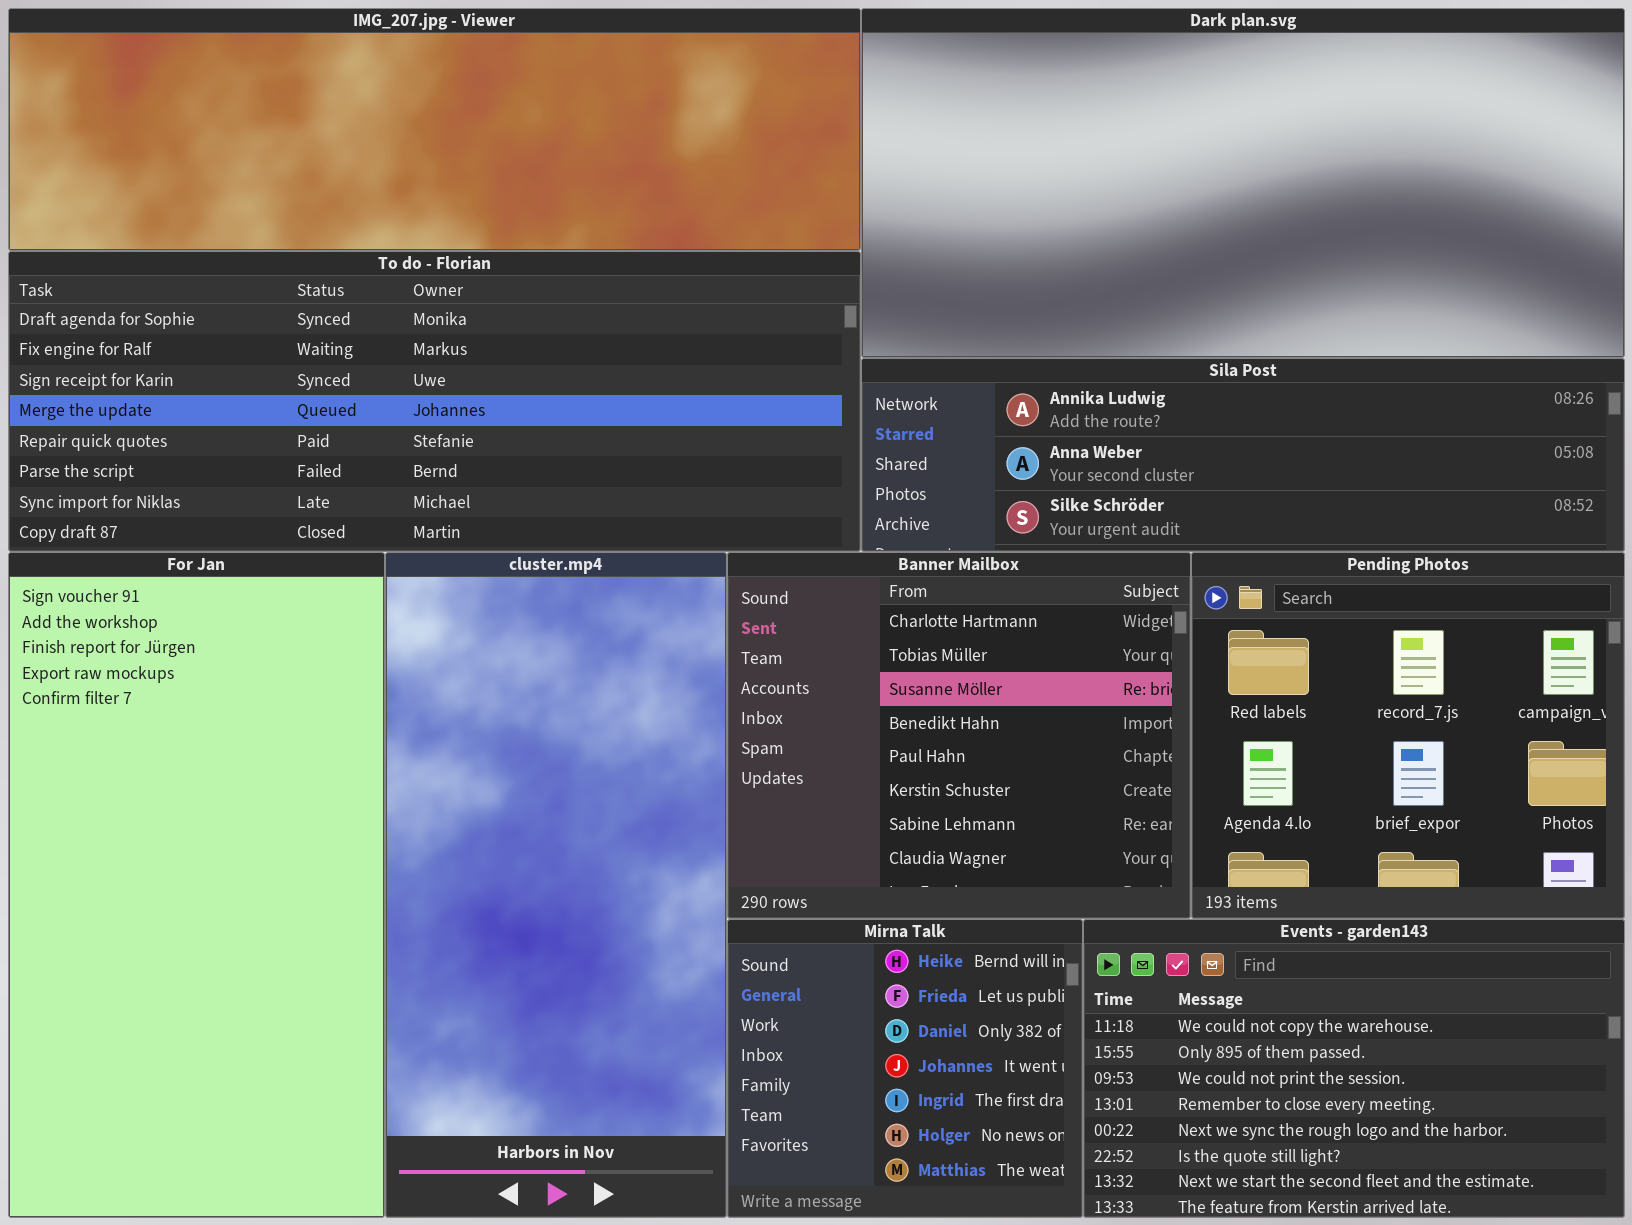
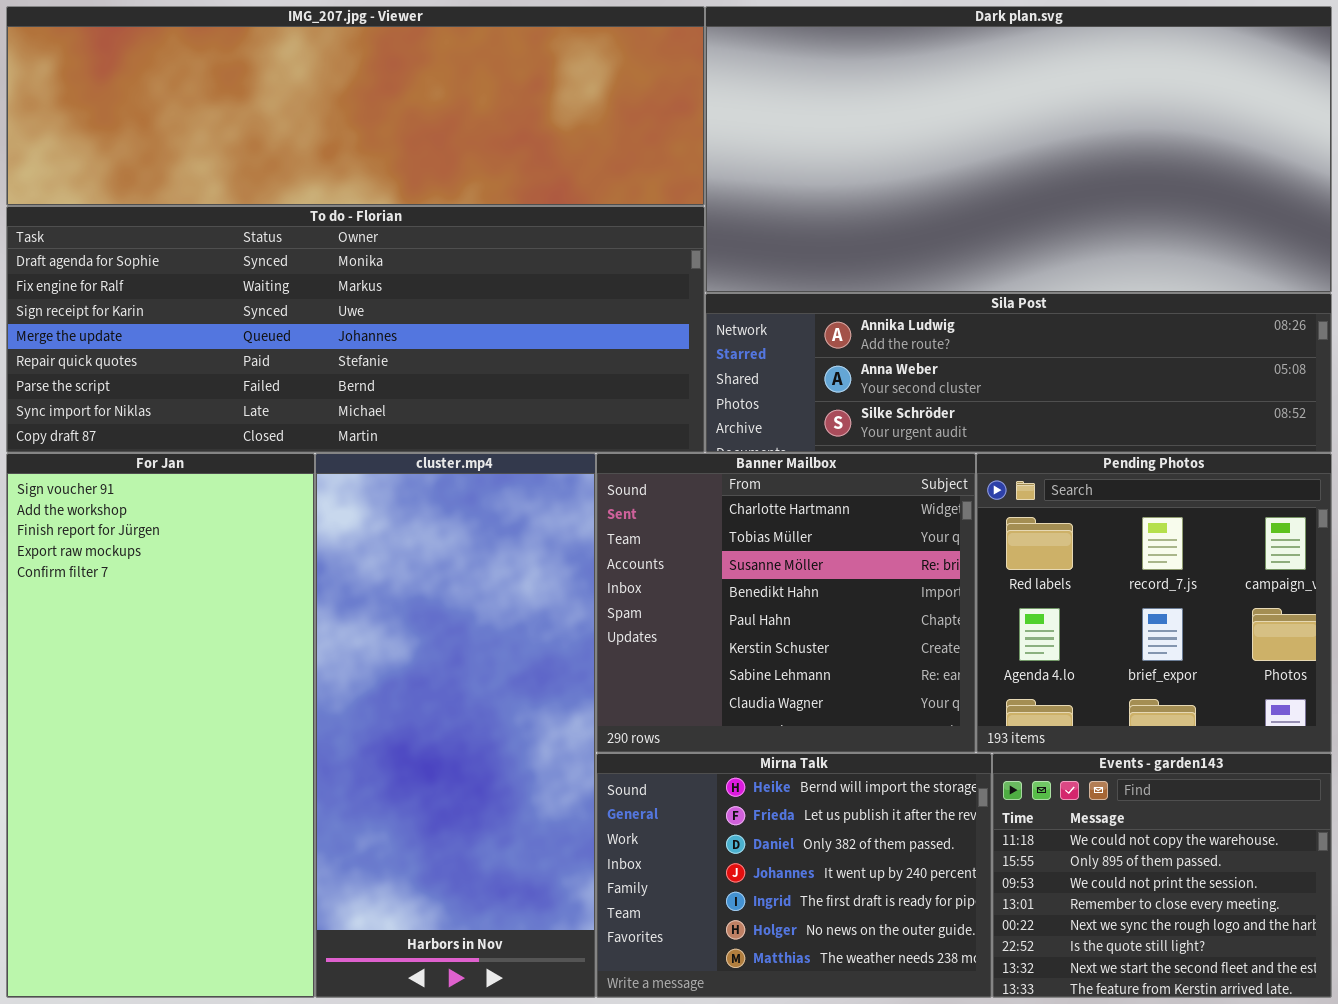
Mirna Talk: [727,919,1083,1218] -> [596,753,992,998], resized
Events - garden143: [1083,919,1625,1218] -> [992,753,1332,998], resized

